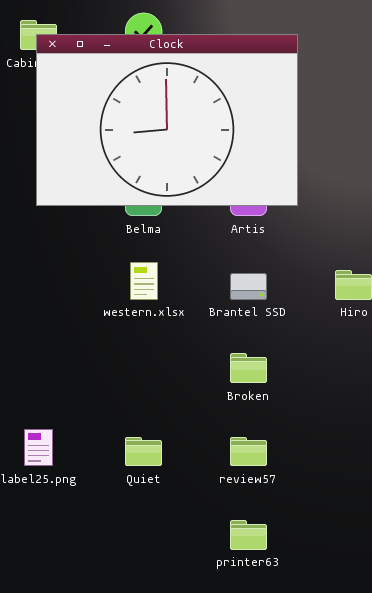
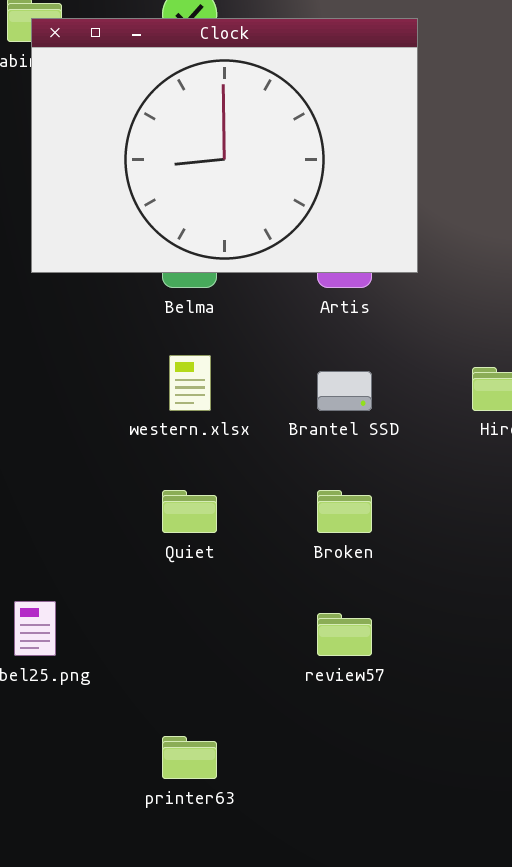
Quiet: [125,437,162,466] -> [162,490,217,533], moved
printer63: [230,520,267,550] -> [162,736,217,779], moved

